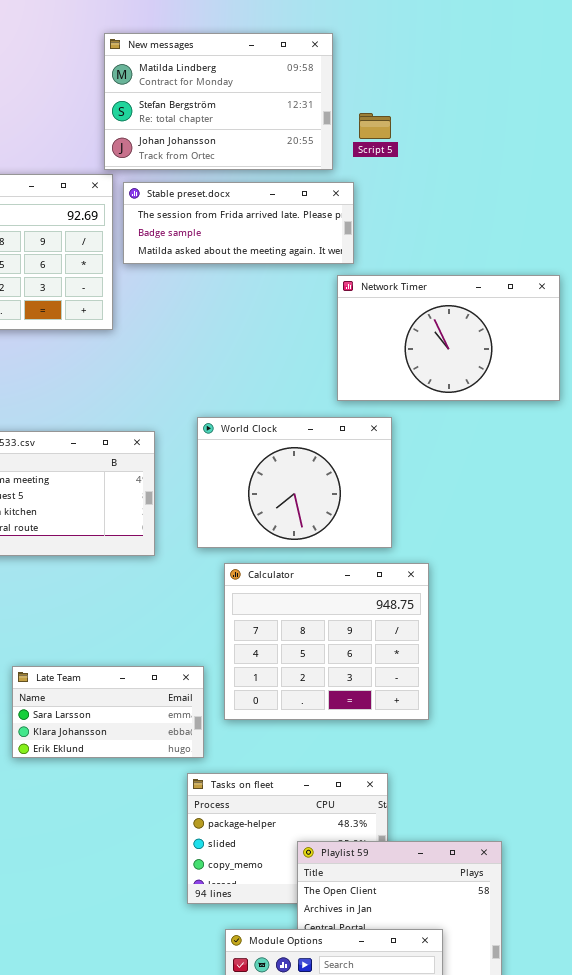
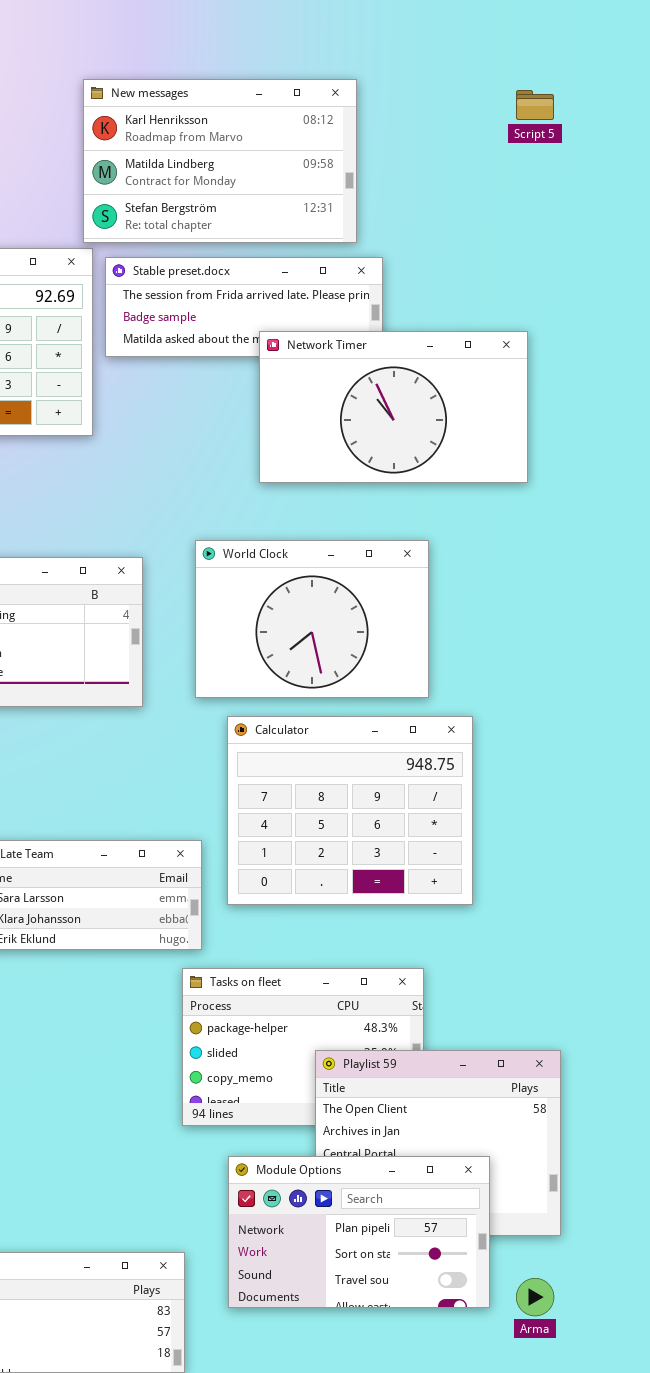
New messages: [104,33,333,170] -> [83,79,357,243], scrolled up 1 row
Script 5: [359,113,391,139] -> [516,90,554,120], moved
Network Timer: [337,275,560,401] -> [259,331,528,483], moved

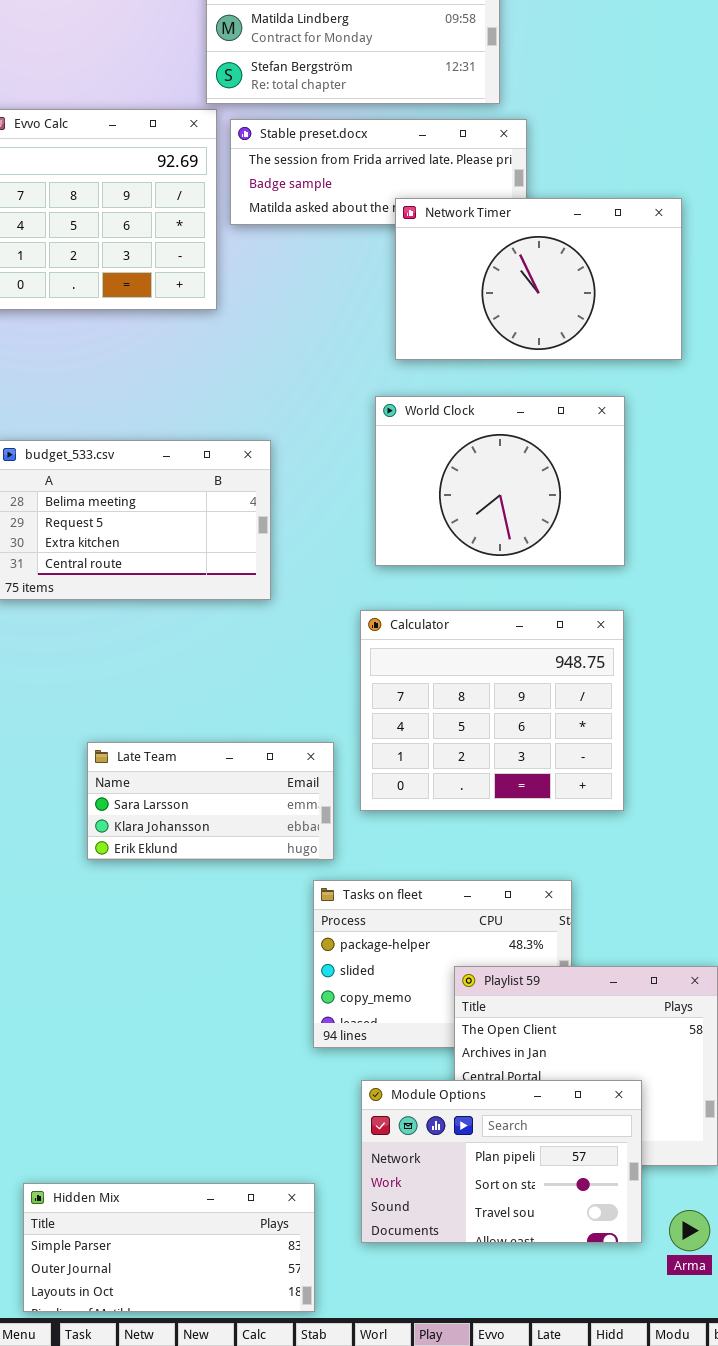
World Clock: [195,540,429,698] -> [375,396,625,566], moved

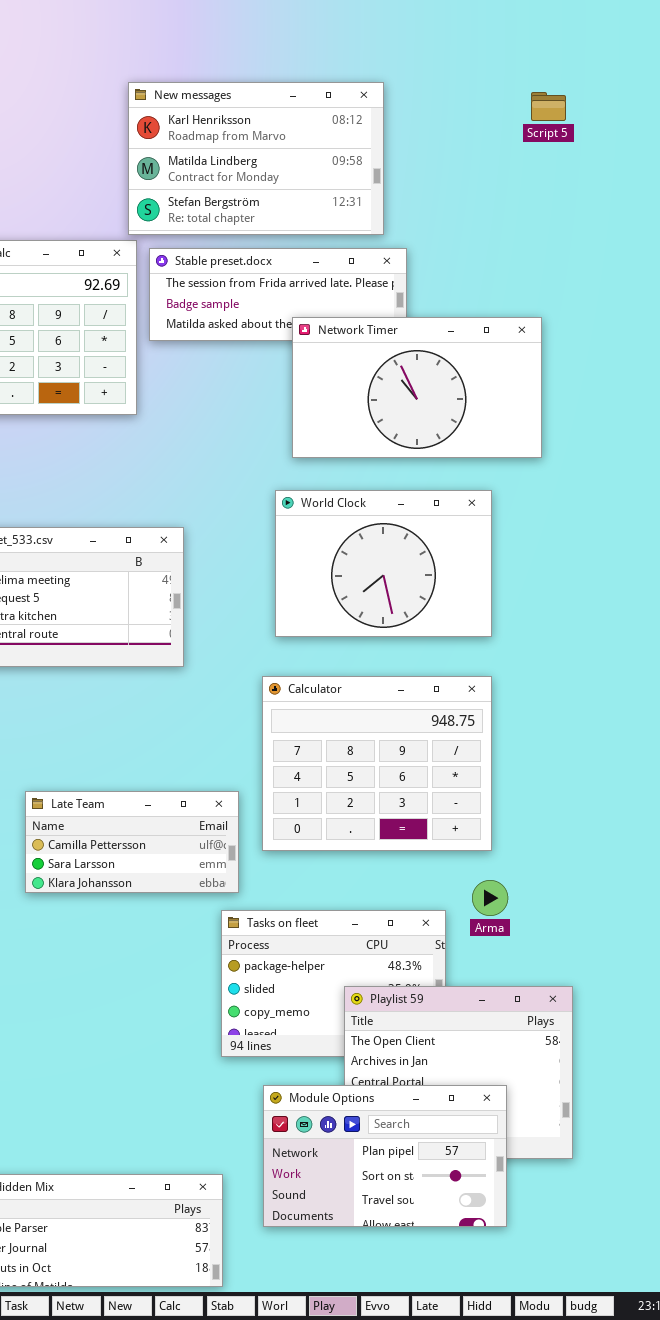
Late Team: [87,742,334,860] -> [25,791,239,893], scrolled up 1 row
Arma: [669,1210,710,1251] -> [472,880,508,916], moved

